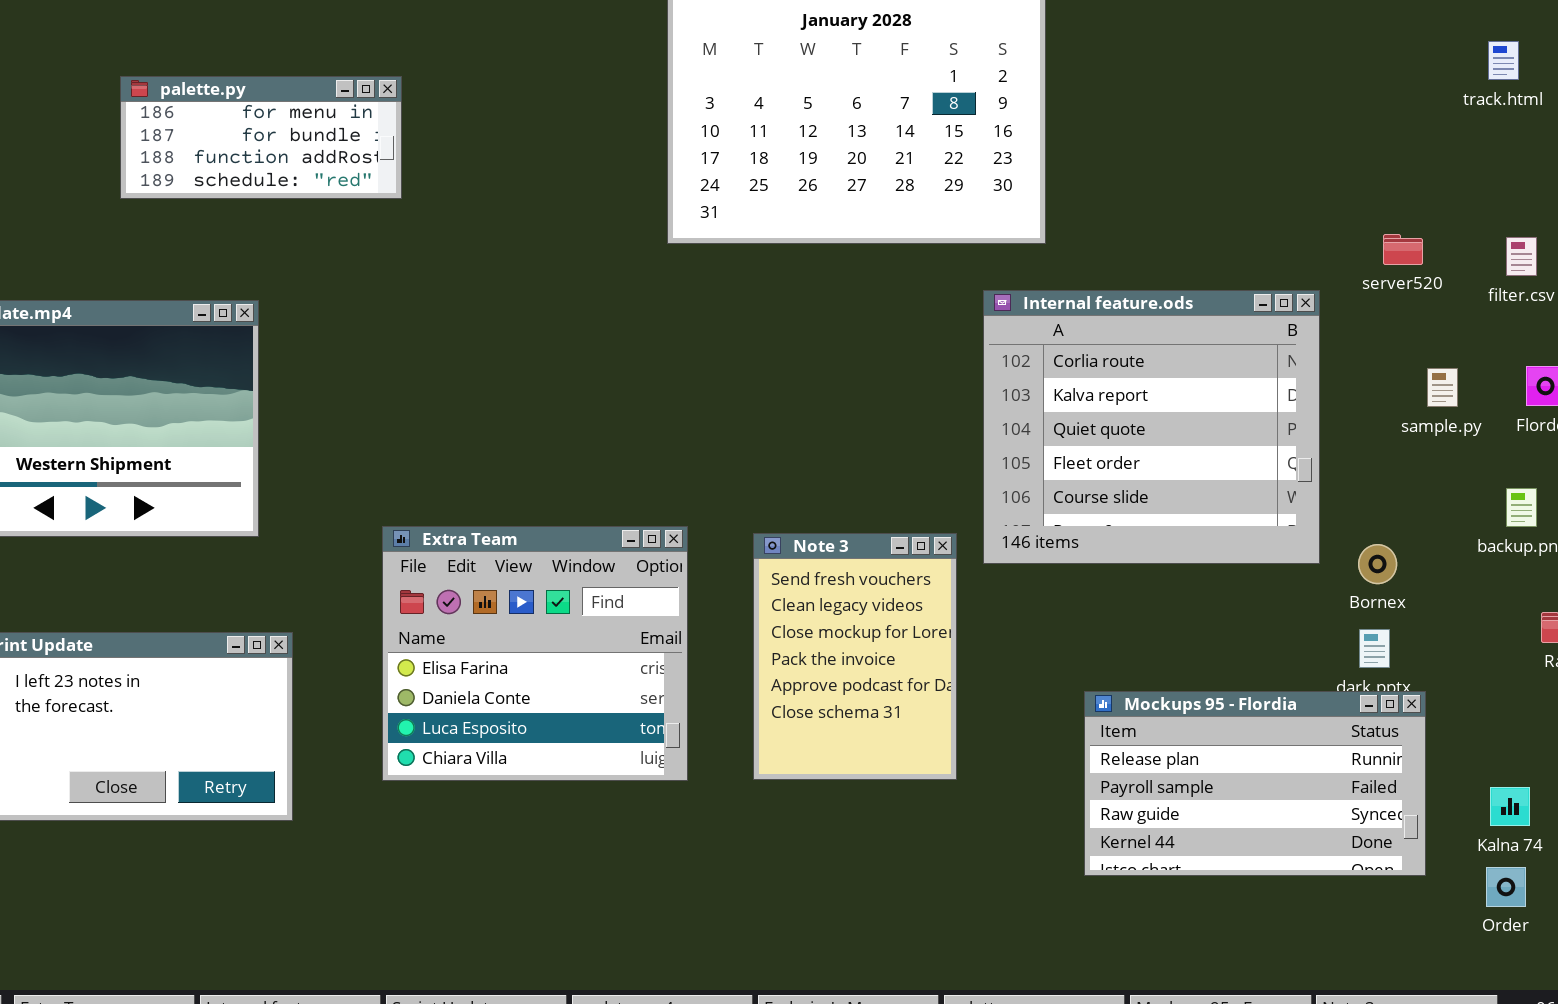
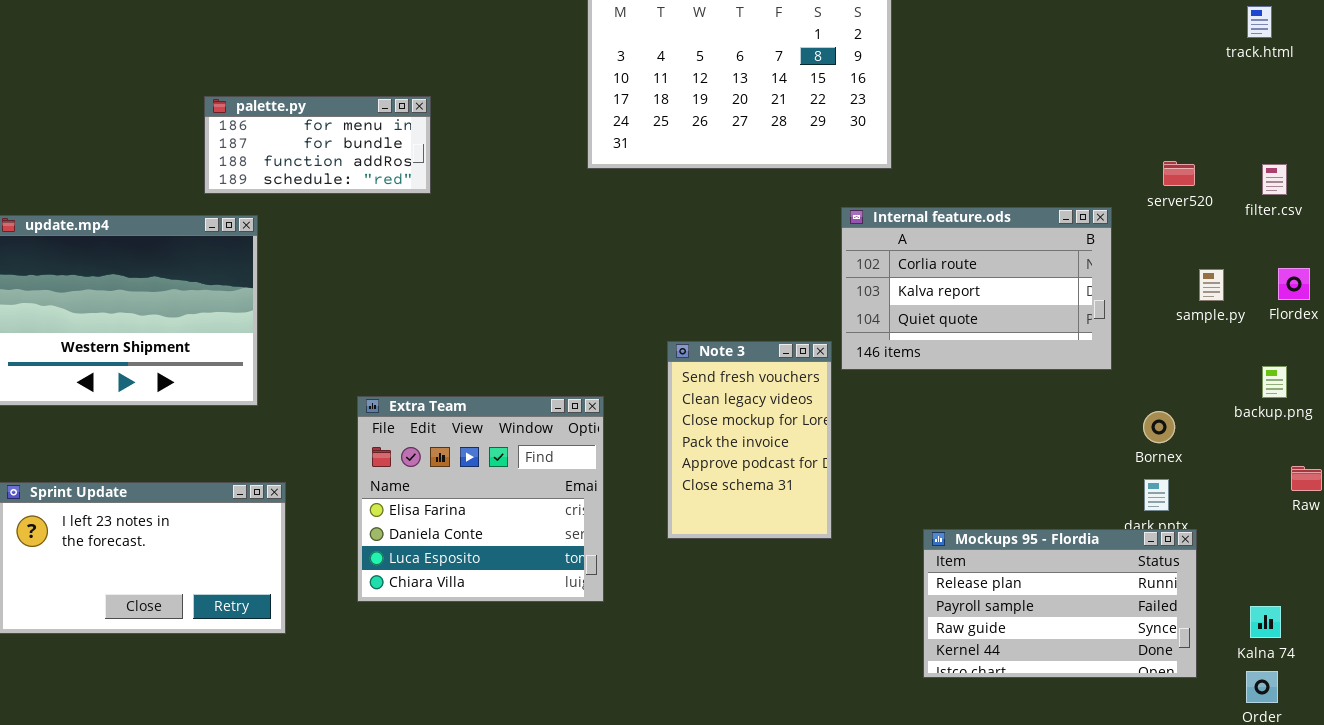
palette.py: [120,76,402,199] -> [204,96,431,194], moved
Internal feature.ods: [983,290,1320,564] -> [841,207,1112,370], resized
Note 3: [753,533,957,780] -> [667,341,832,539], moved

